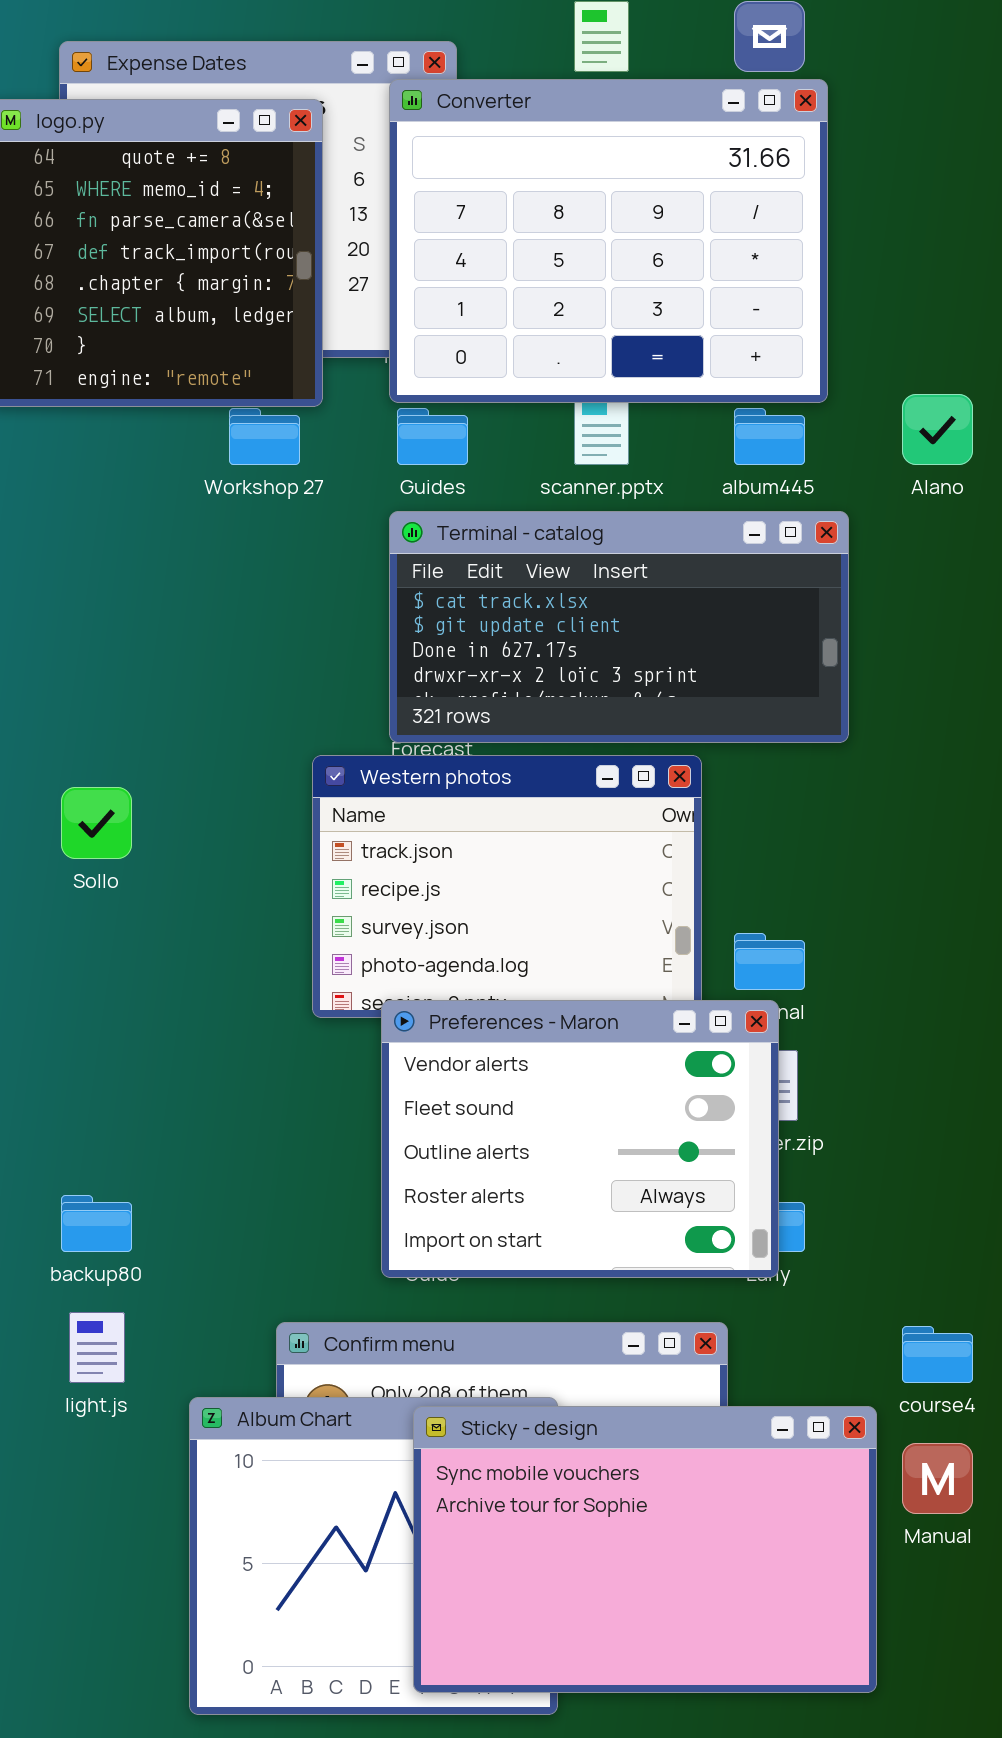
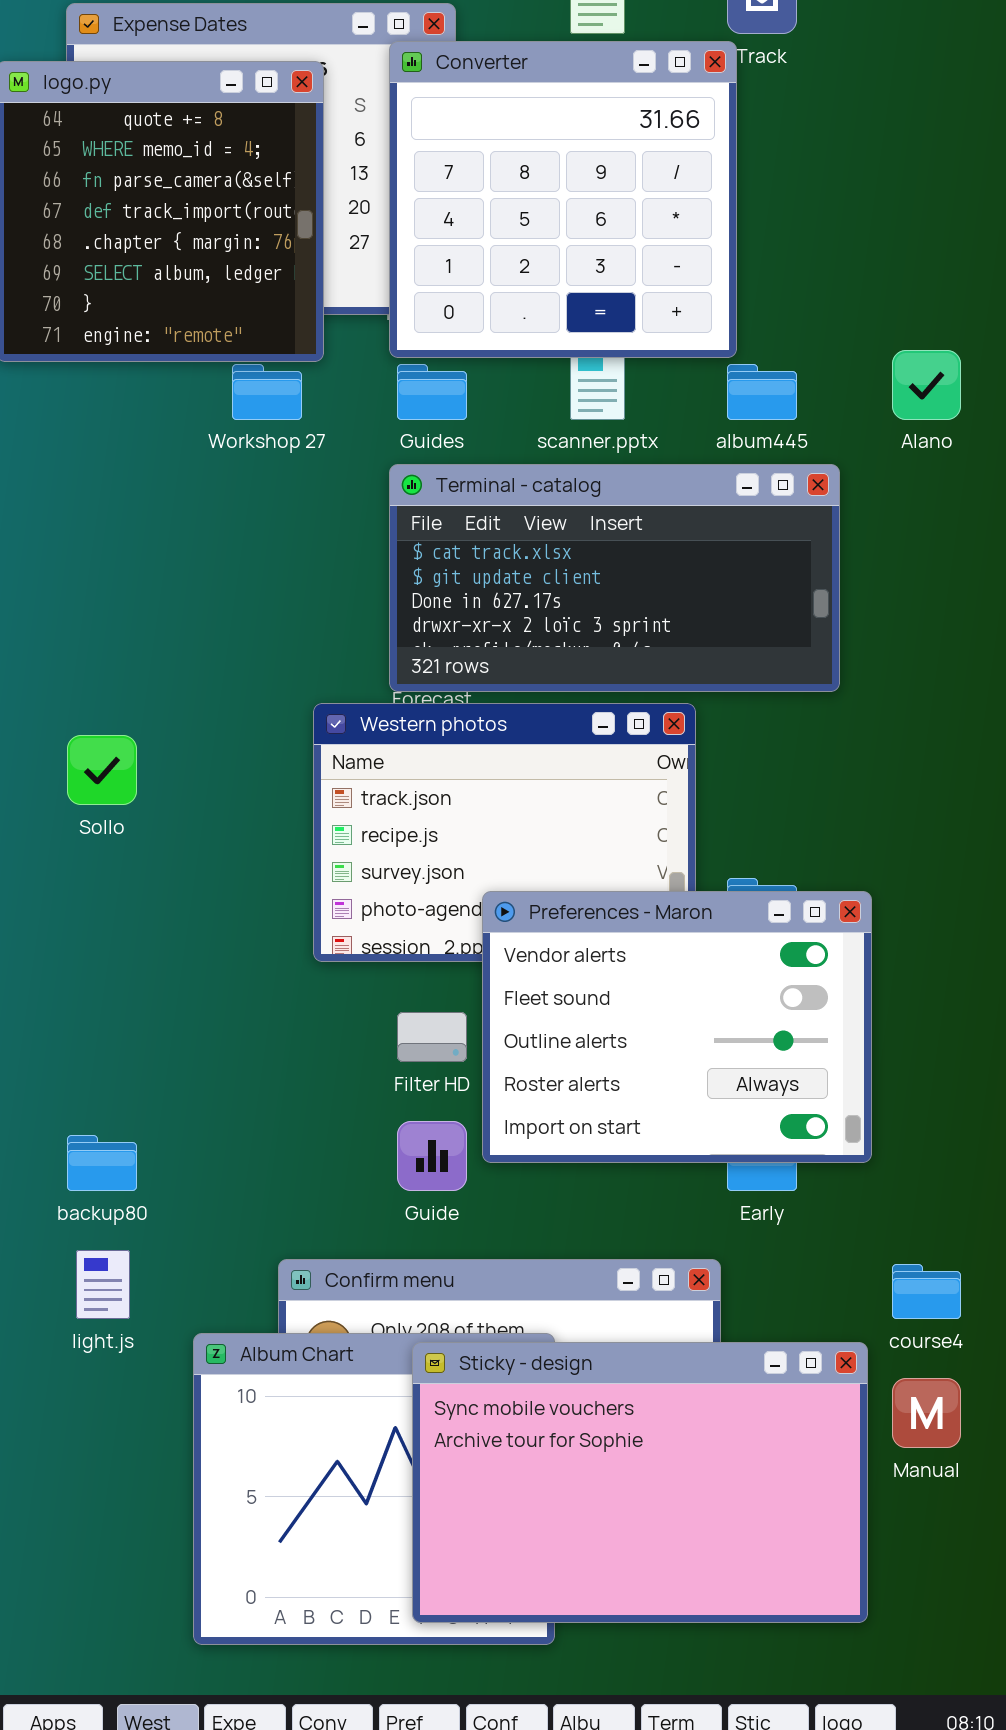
Converter: [389,79,828,403] -> [389,41,737,358], resized
Preferences - Maron: [381,1000,779,1278] -> [482,891,872,1163], moved

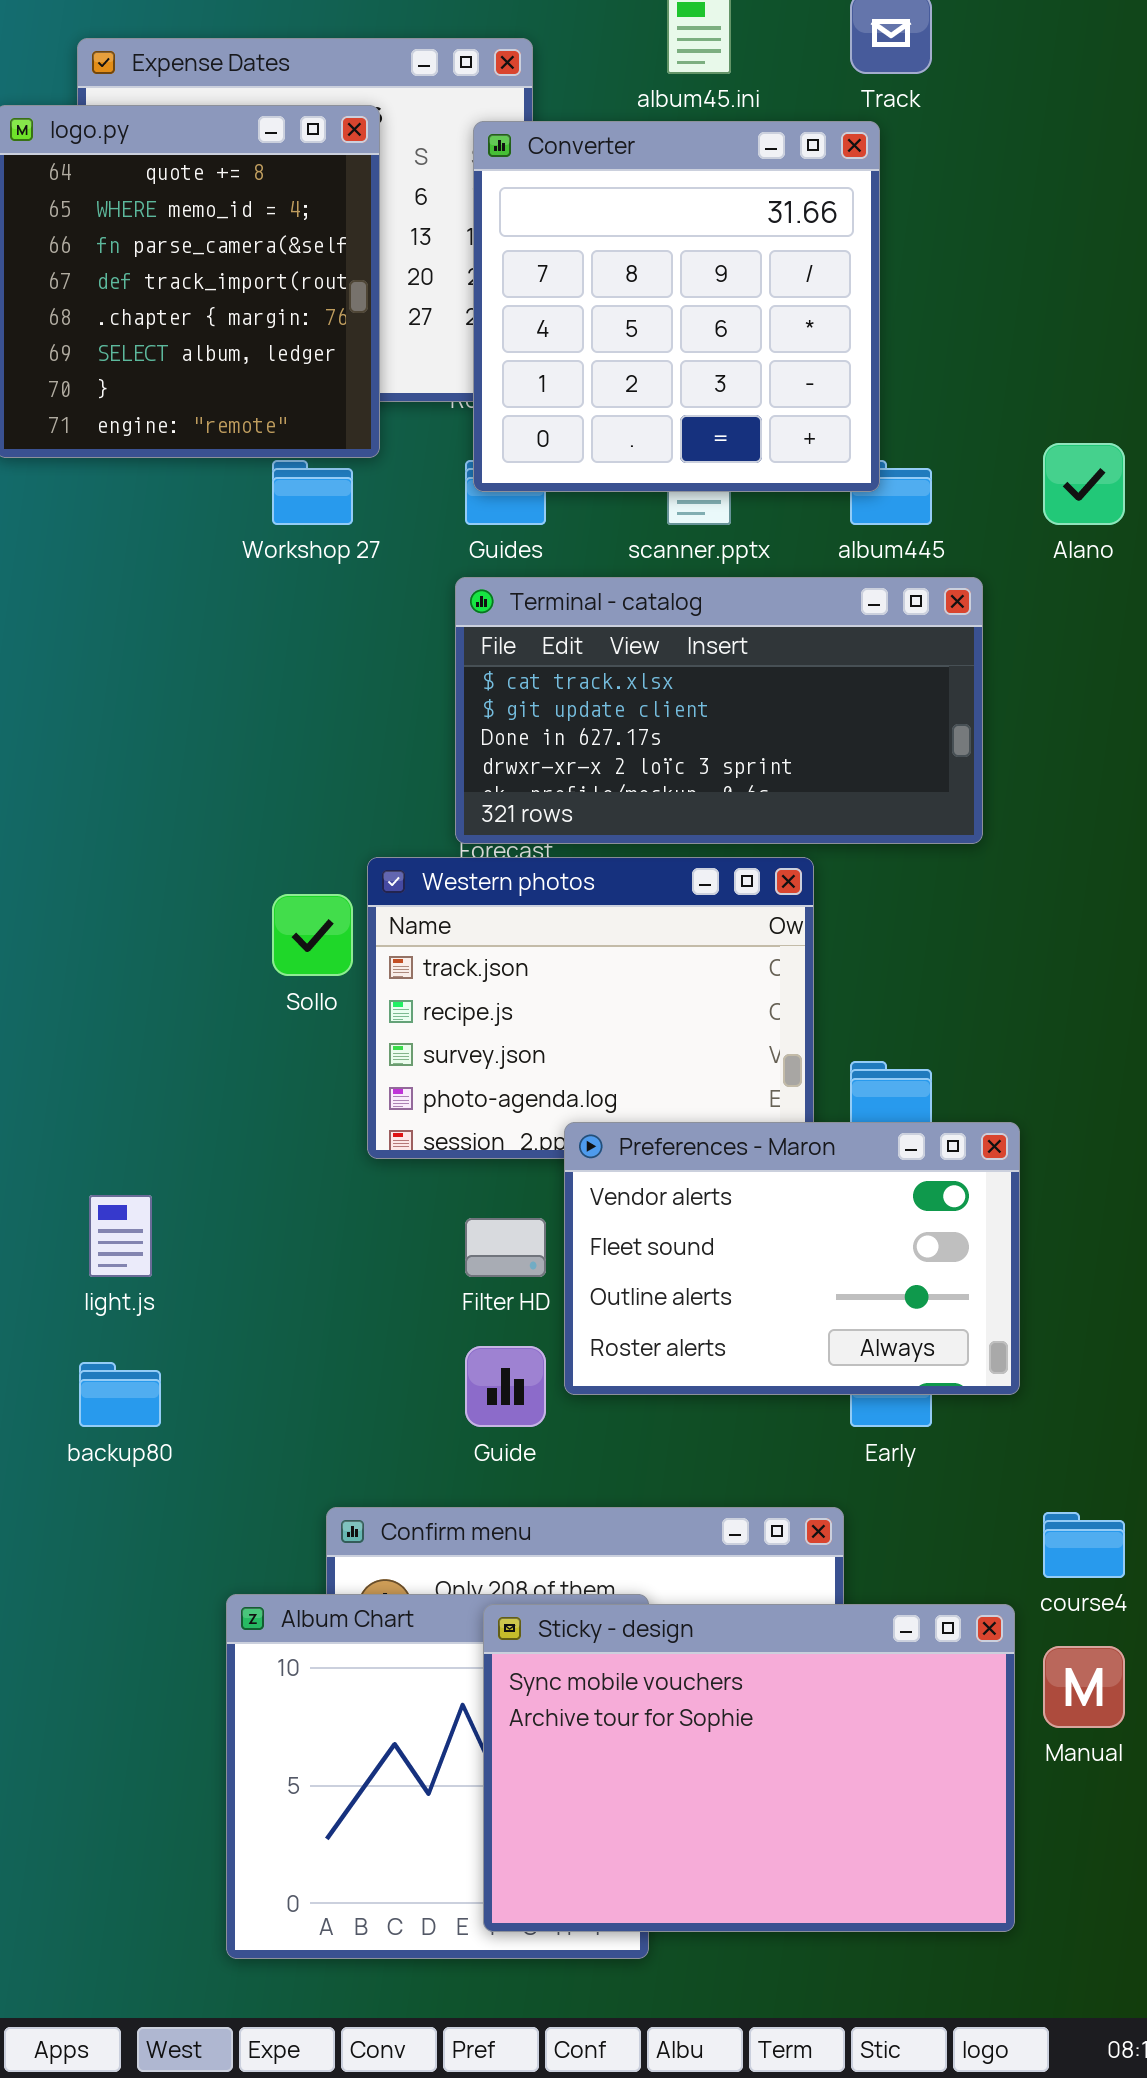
Converter: [389,41,737,358] -> [473,121,880,492], moved
Sollo: [67,735,137,805] -> [272,894,353,976], moved
Preferences - Maron: [482,891,872,1163] -> [564,1122,1020,1395], resized
light.js: [76,1250,130,1319] -> [89,1195,152,1277], moved

